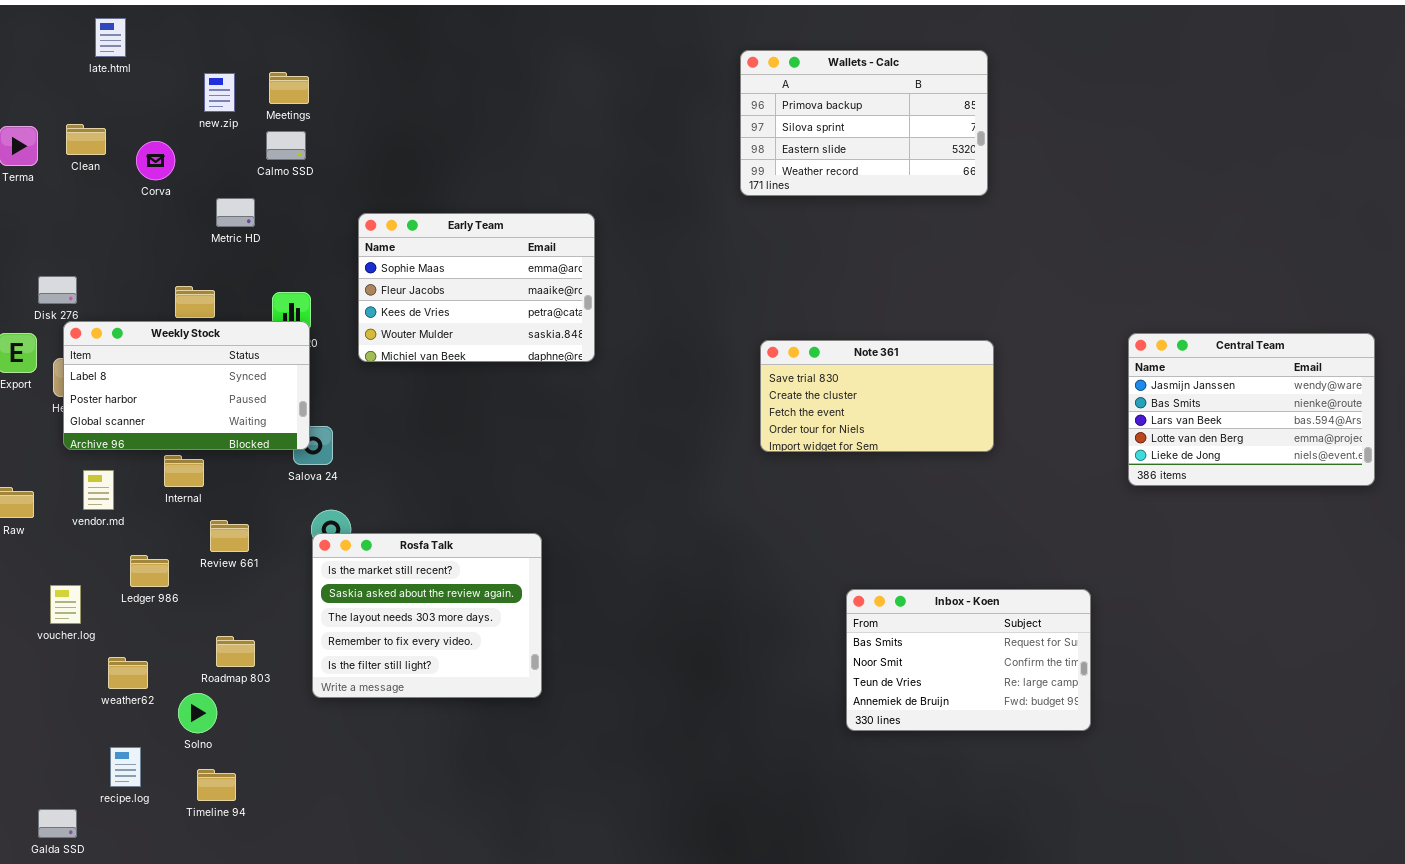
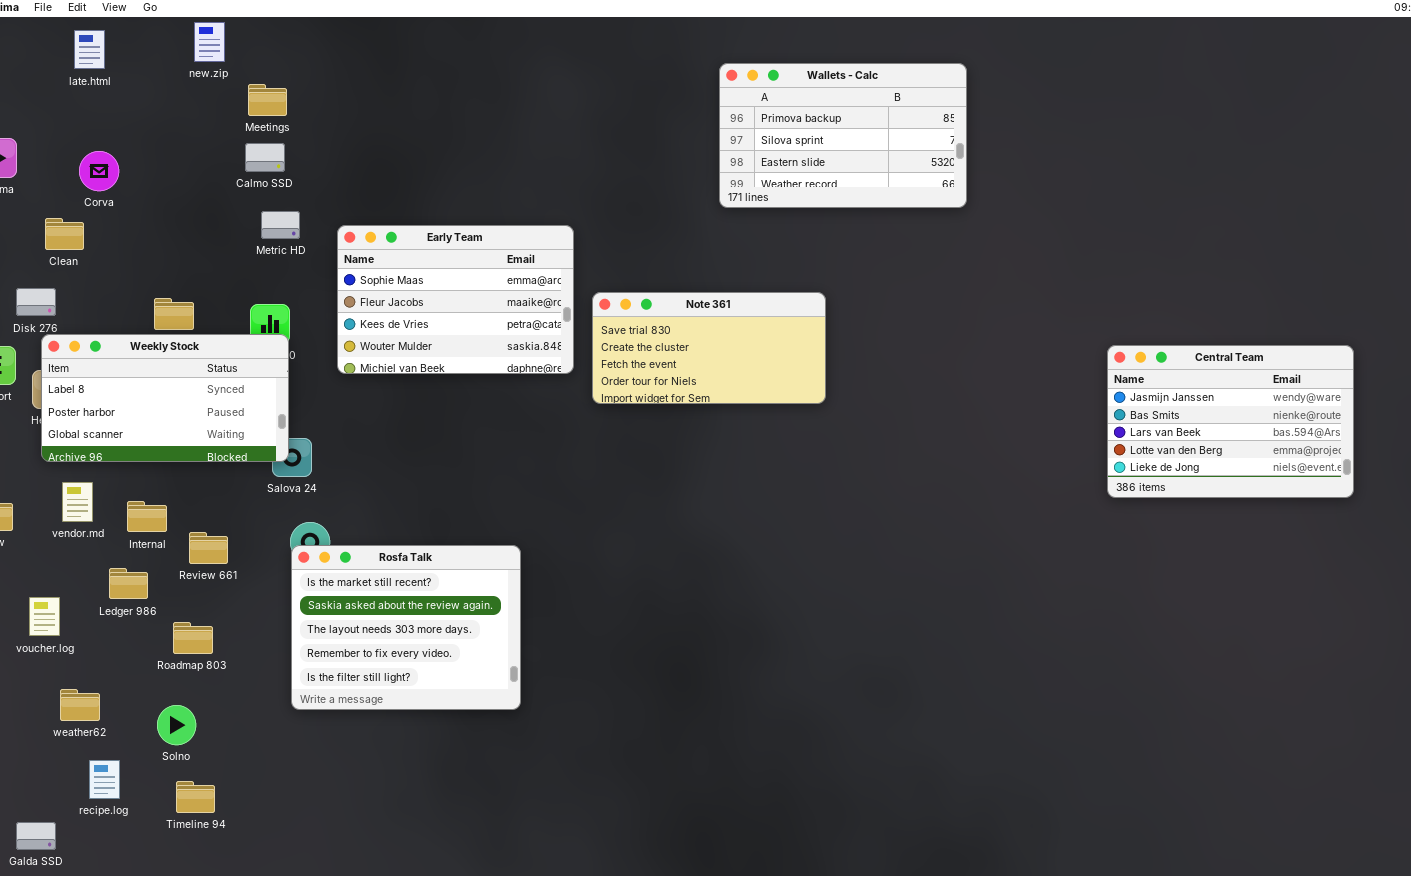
new.zip: [204,73,235,112] -> [194,22,225,62], moved
Clean: [66,124,106,155] -> [45,218,84,250], moved
Corva: [136,141,175,180] -> [79,151,119,191], moved
Metric HD: [216,198,255,227] -> [261,211,300,239], moved
Note 361: [760,340,994,452] -> [592,292,826,404], moved
Internal: [164,455,204,487] -> [127,501,167,532], moved
Inbox - Koen: [846,589,1091,731] -> none, closed
Roadmap 803: [216,636,255,667] -> [173,622,213,654], moved
weather62: [108,657,148,689] -> [60,689,100,721], moved

